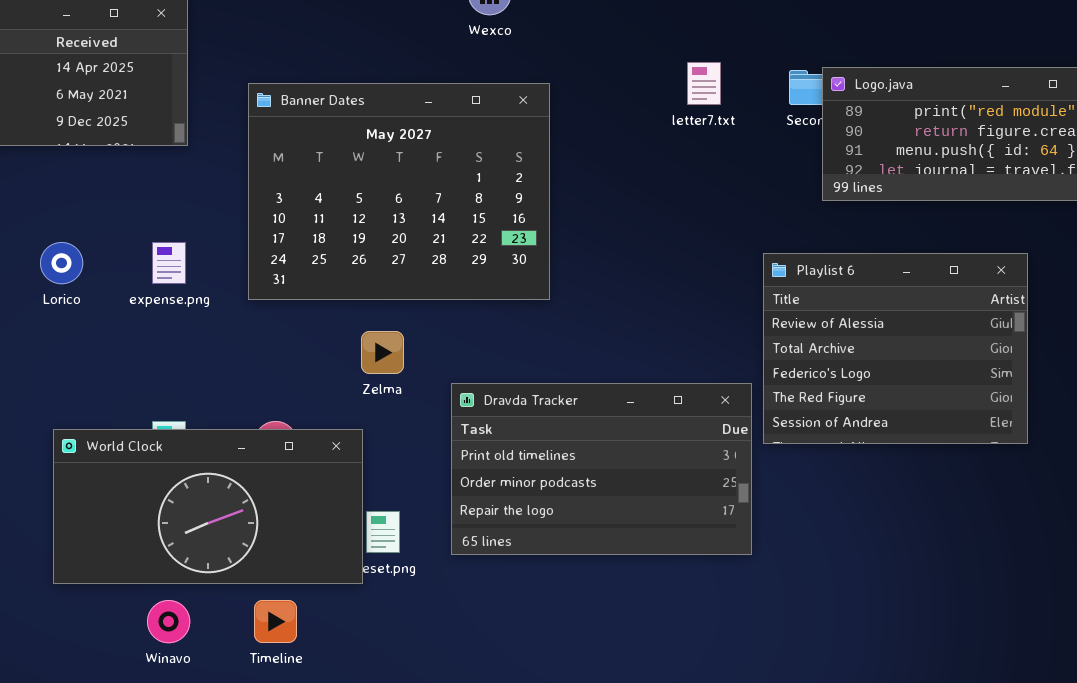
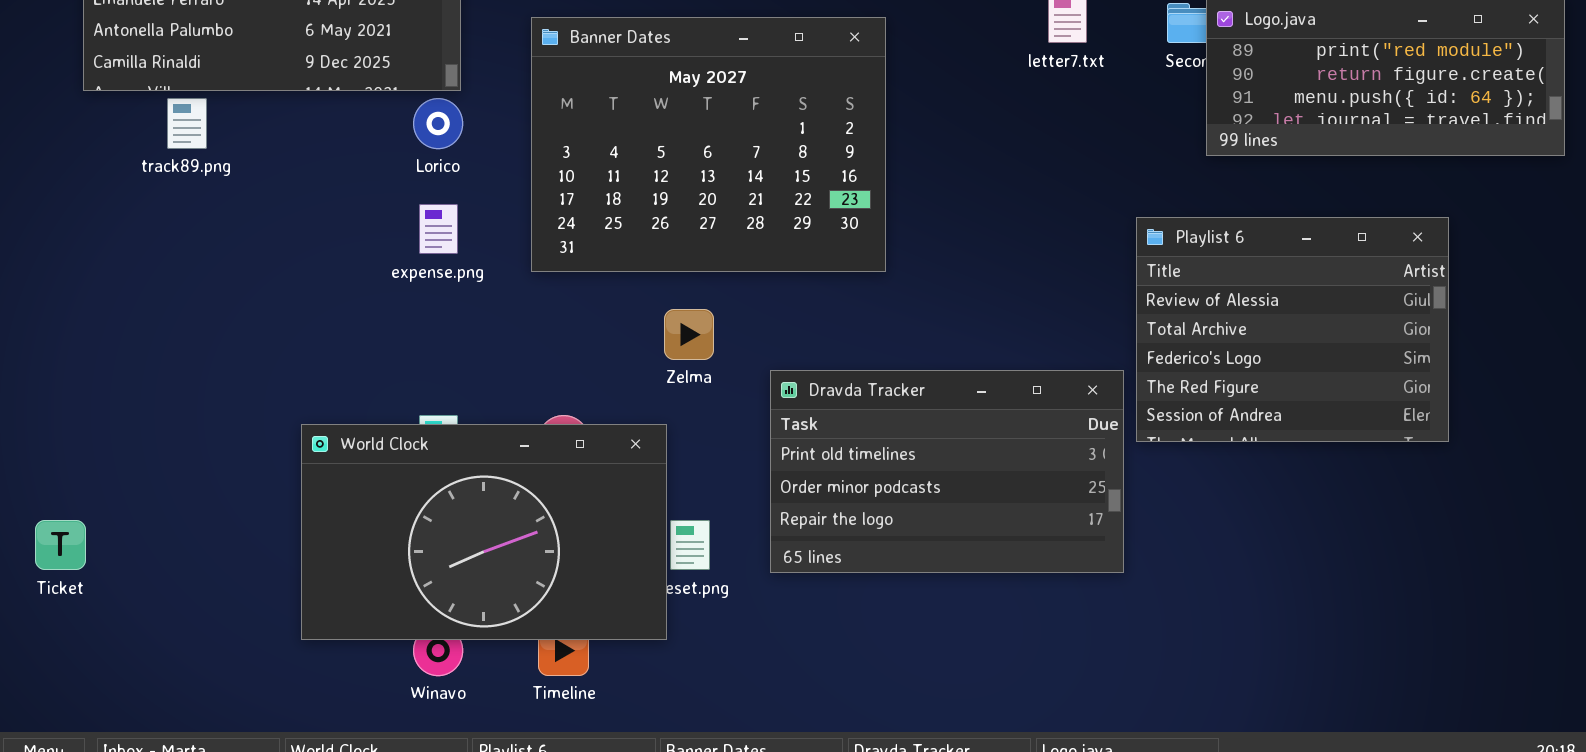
Lorico: [40,242,83,284] -> [413,98,463,149], moved
World Clock: [53,429,363,584] -> [301,424,667,640], resized

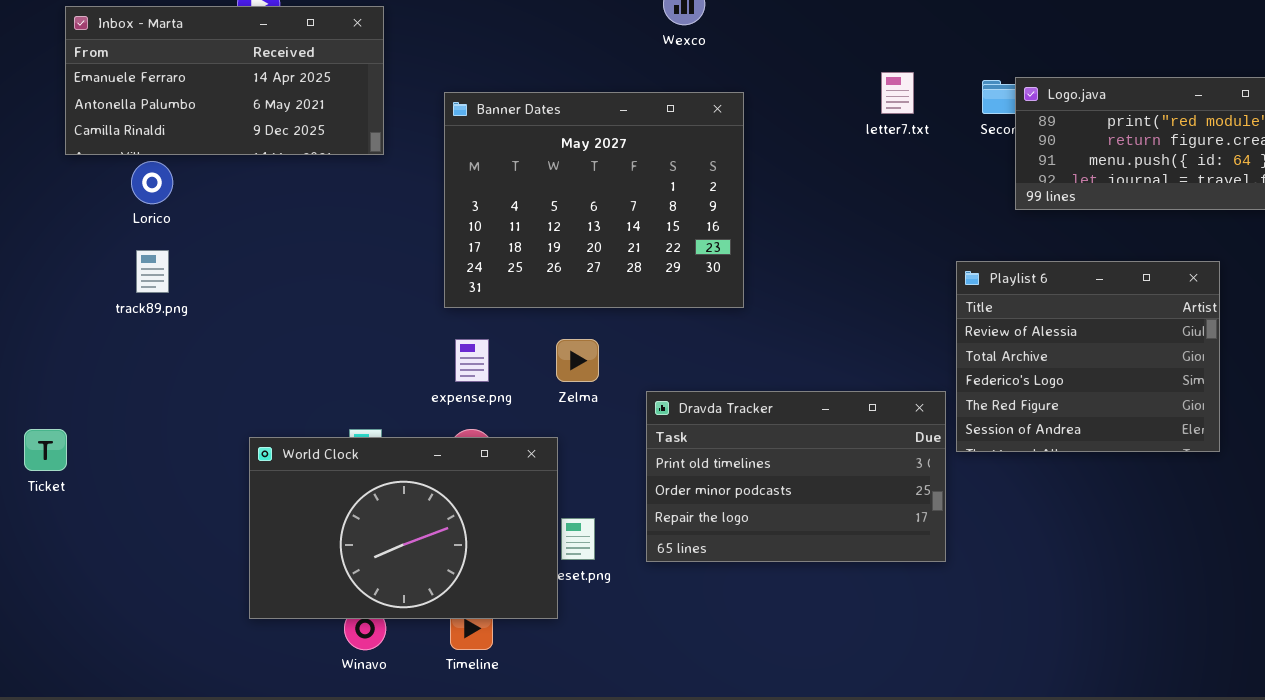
track89.png: [167,98,207,149] -> [136,250,169,293], moved
Lorico: [413,98,463,149] -> [131,161,173,204], moved
expense.png: [419,204,458,254] -> [455,339,489,382], moved
Ticket: [35,520,86,570] -> [24,429,67,471], moved

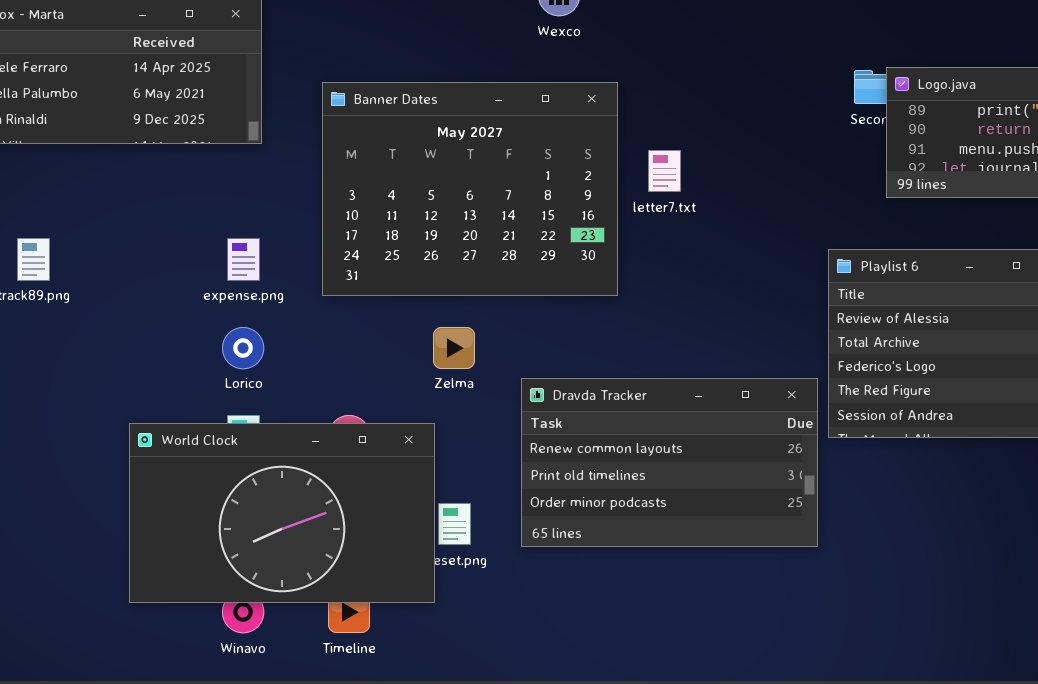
letter7.txt: [881,72,914,114] -> [648,150,681,192], moved
Lorico: [131,161,173,204] -> [222,327,264,369], moved
expense.png: [455,339,489,382] -> [227,238,260,281], moved
Dravda Tracker: [646,391,946,562] -> [521,378,818,547], scrolled up 1 row

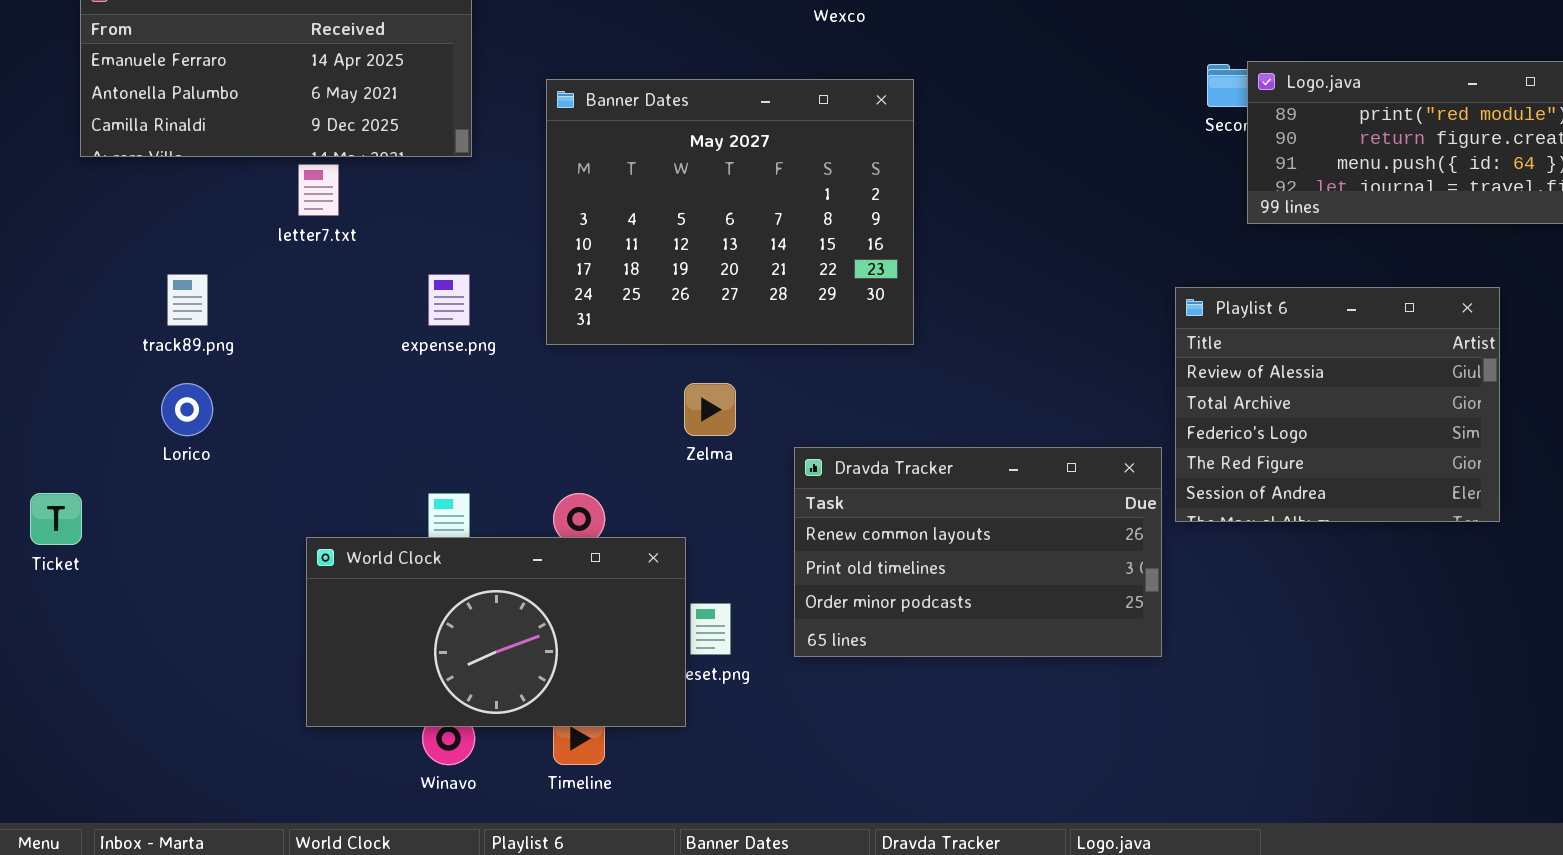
letter7.txt: [648,150,681,192] -> [298,164,339,216], moved
Lorico: [222,327,264,369] -> [161,383,213,436], moved
World Clock: [129,423,435,603] -> [306,537,686,727], resized

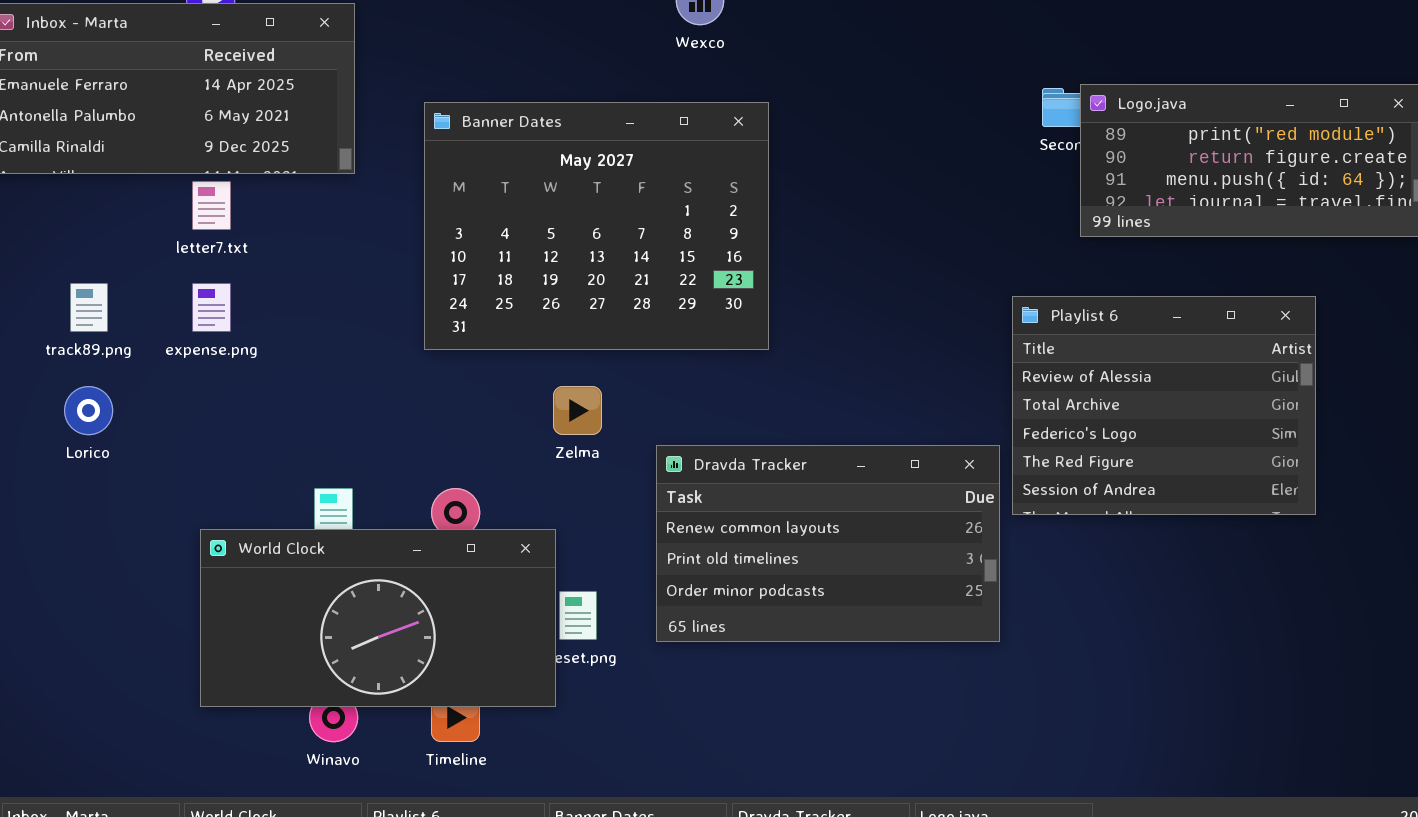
expense.png: [428,274,470,326] -> [192,283,231,332], moved

